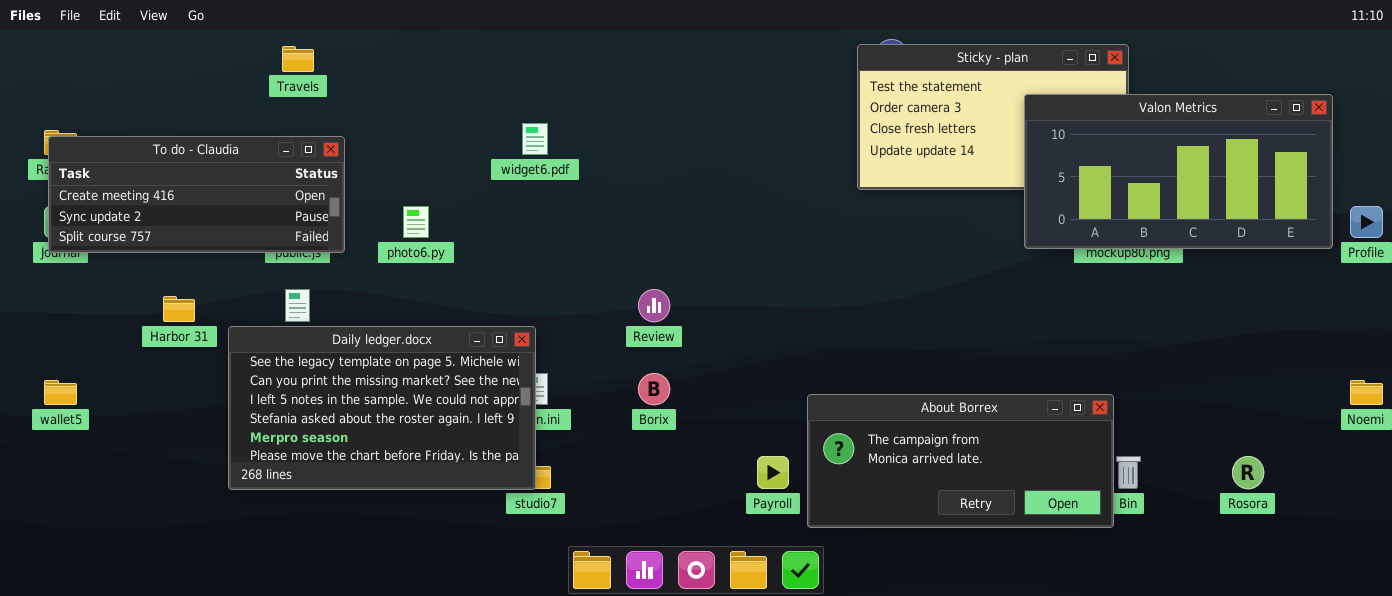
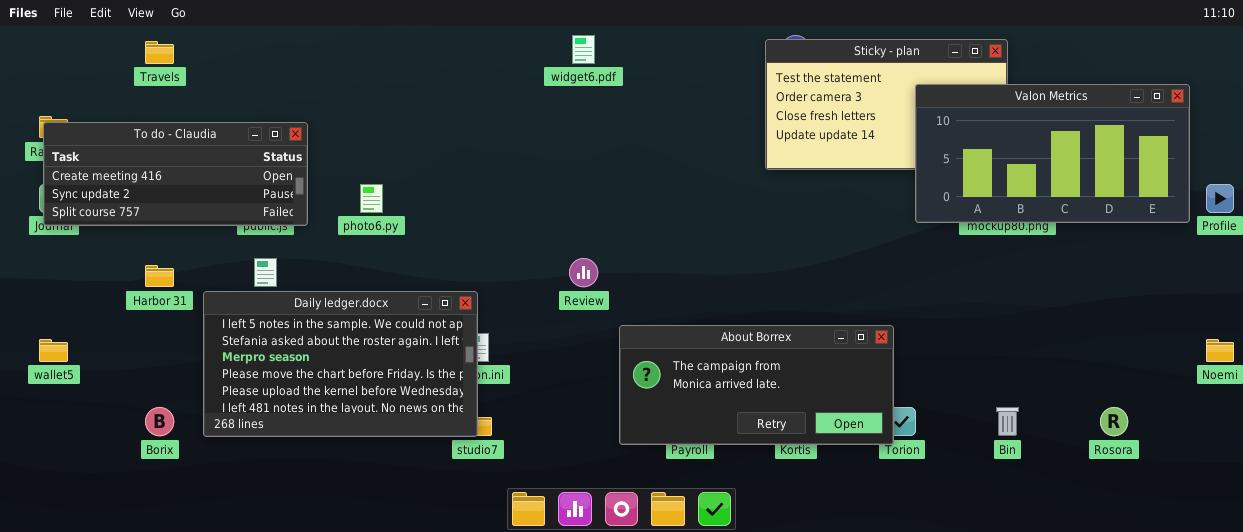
Travels: [282,46,314,72] -> [145,41,174,64], moved
widget6.pdf: [522,123,548,155] -> [572,35,595,64], moved
Daily ledger.docx: [228,326,536,490] -> [203,291,478,437], scrolled down 2 rows
Borix: [638,373,670,405] -> [145,407,174,436], moved
About Borrex: [807,394,1114,528] -> [619,325,894,445], moved

